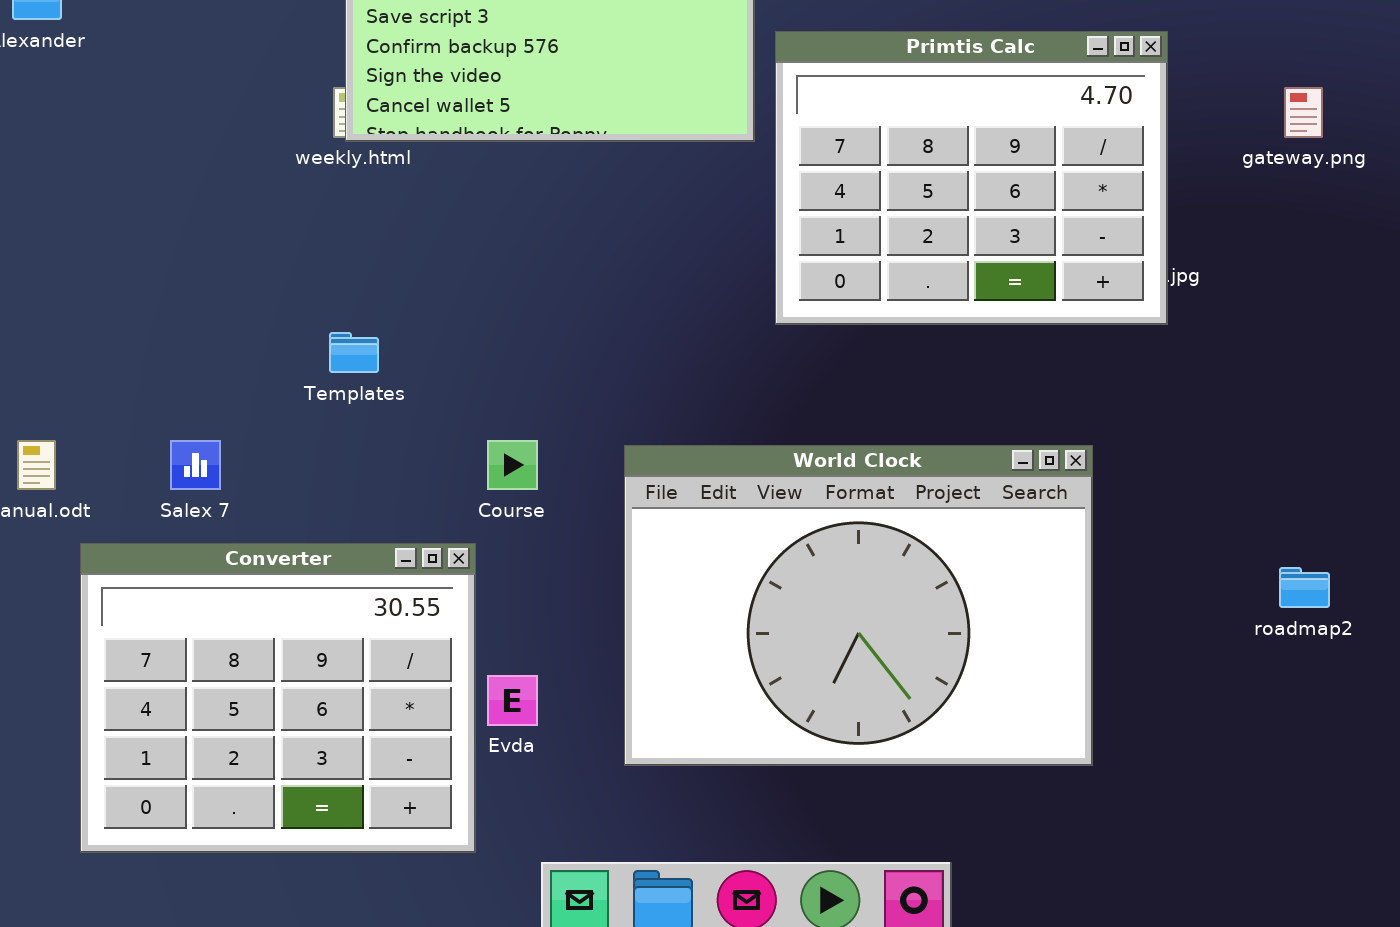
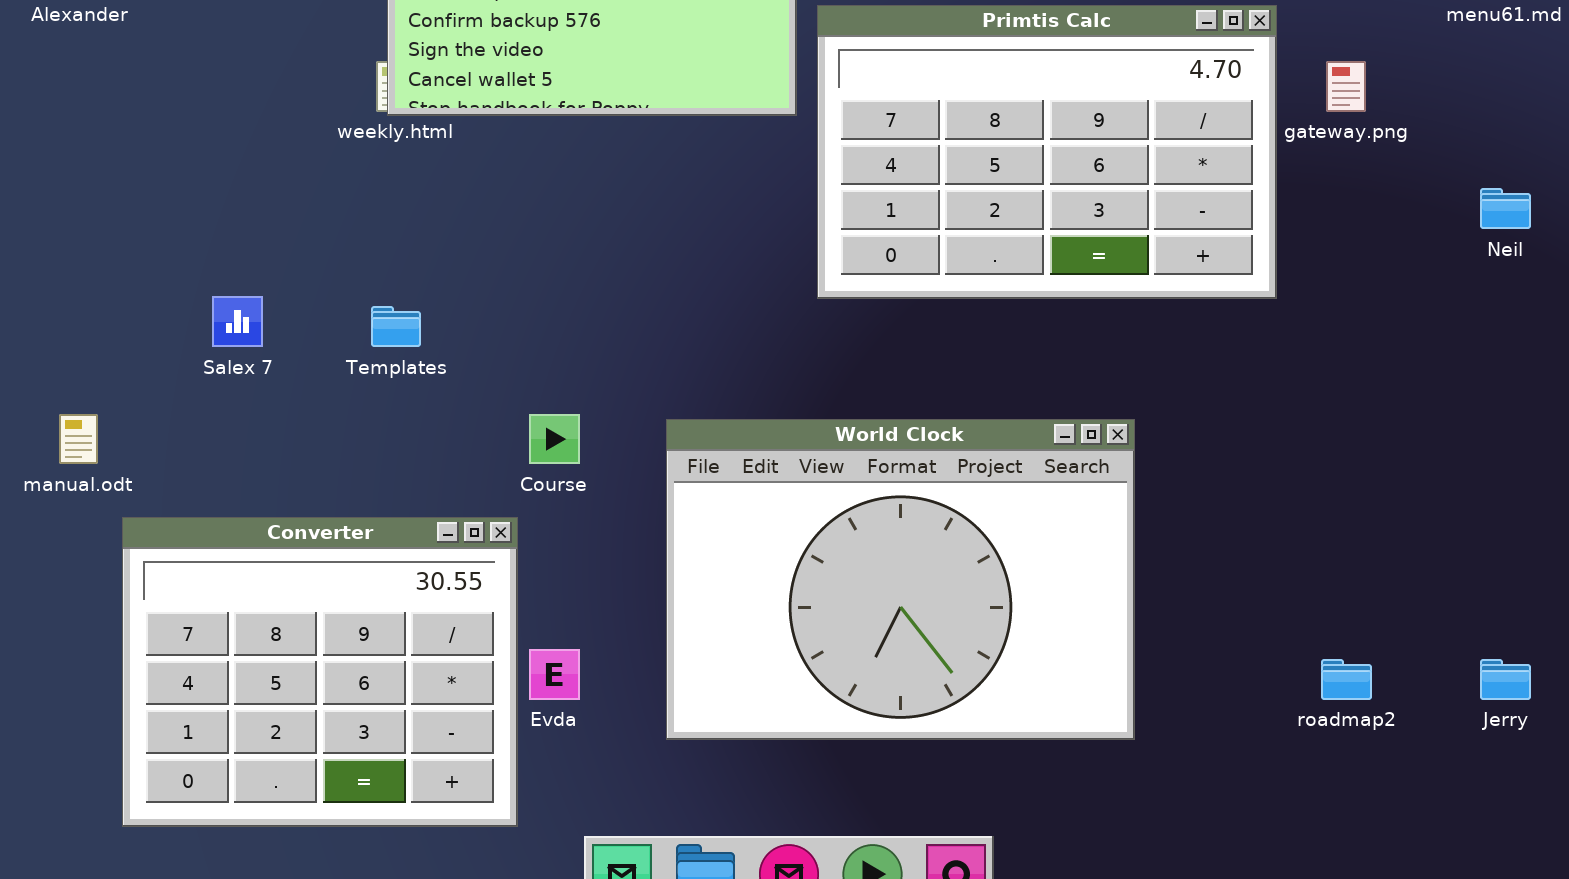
Primtis Calc: [775,31,1168,325] -> [817,5,1277,299], resized
Salex 7: [170,440,221,490] -> [212,296,263,347], moved
roadmap2: [1279,567,1330,608] -> [1321,659,1372,700], moved

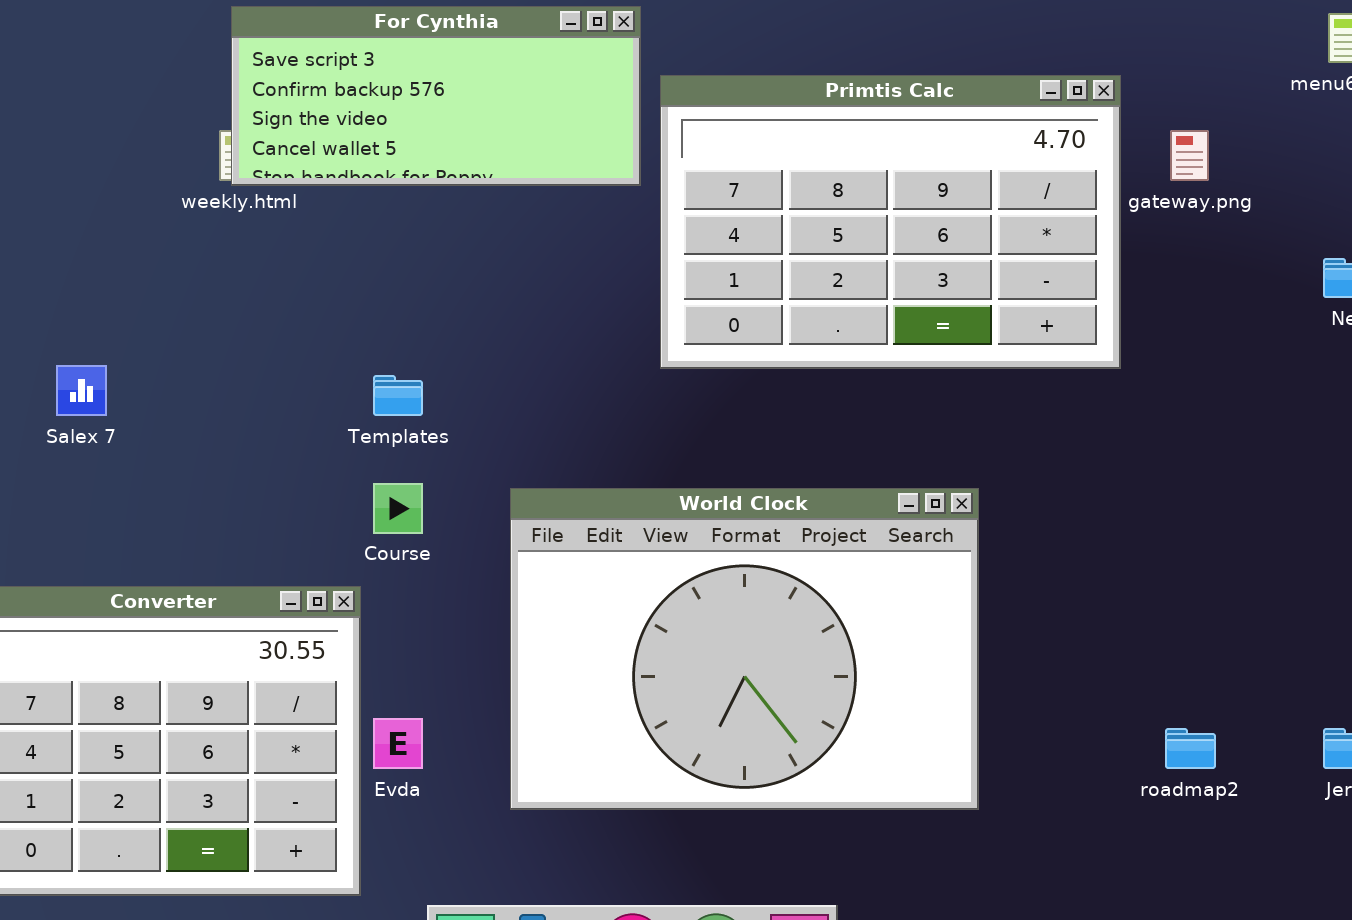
Templates: [371,306,421,347] -> [373,375,423,416], moved

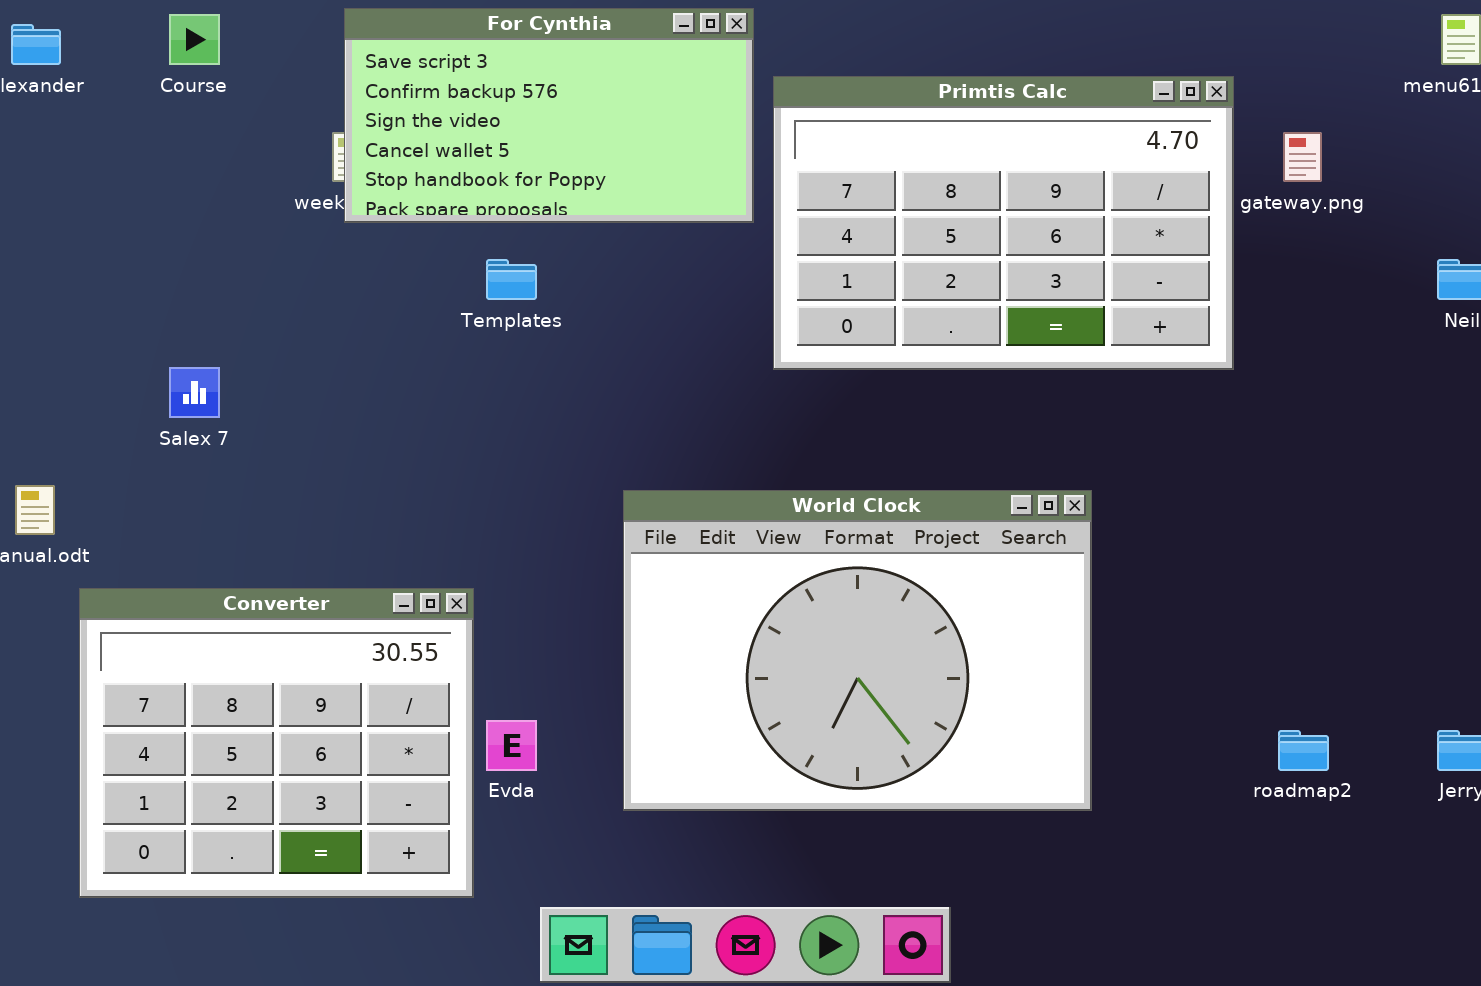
For Cynthia: [231,6,641,186] -> [344,8,754,223], resized
Templates: [373,375,423,416] -> [486,259,537,300], moved
Course: [373,483,423,534] -> [169,14,220,65], moved

